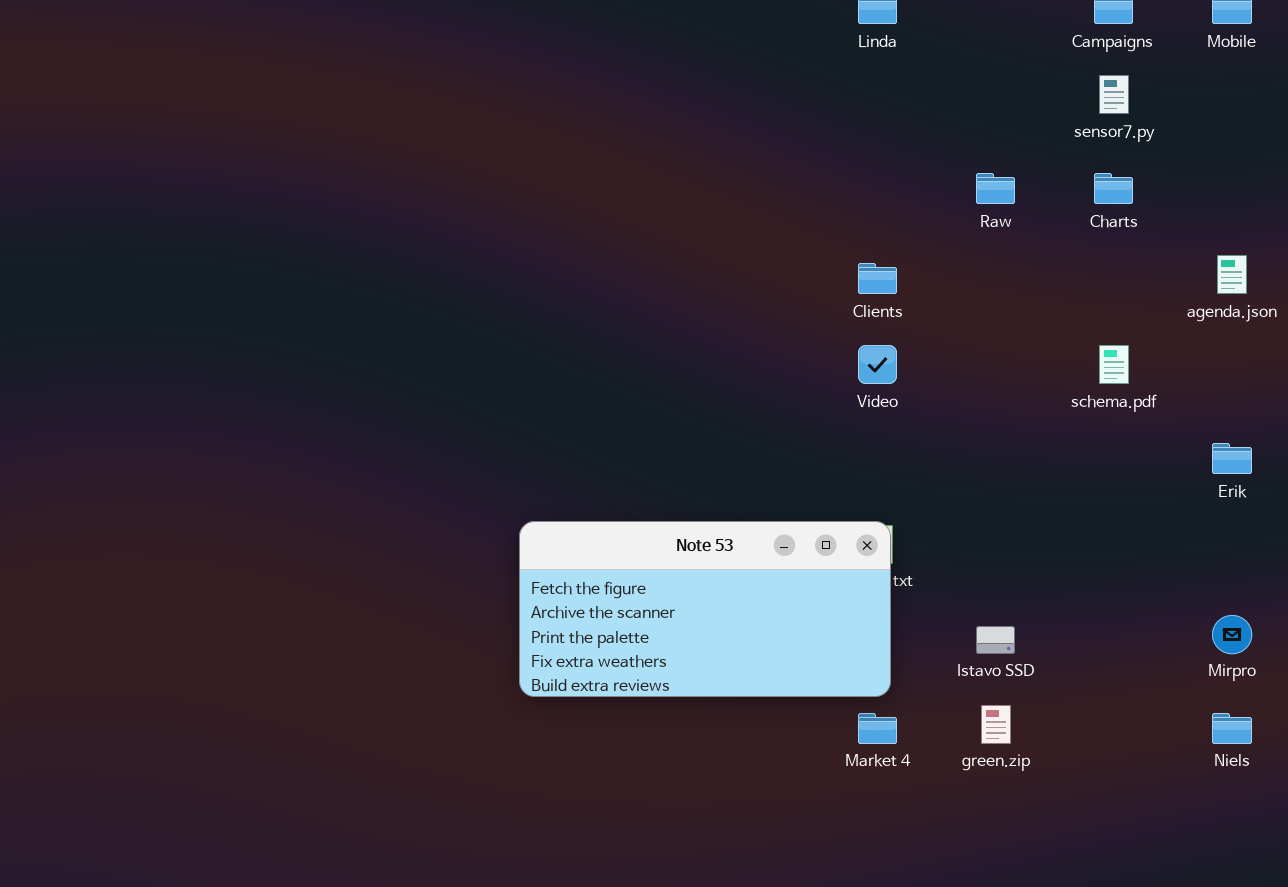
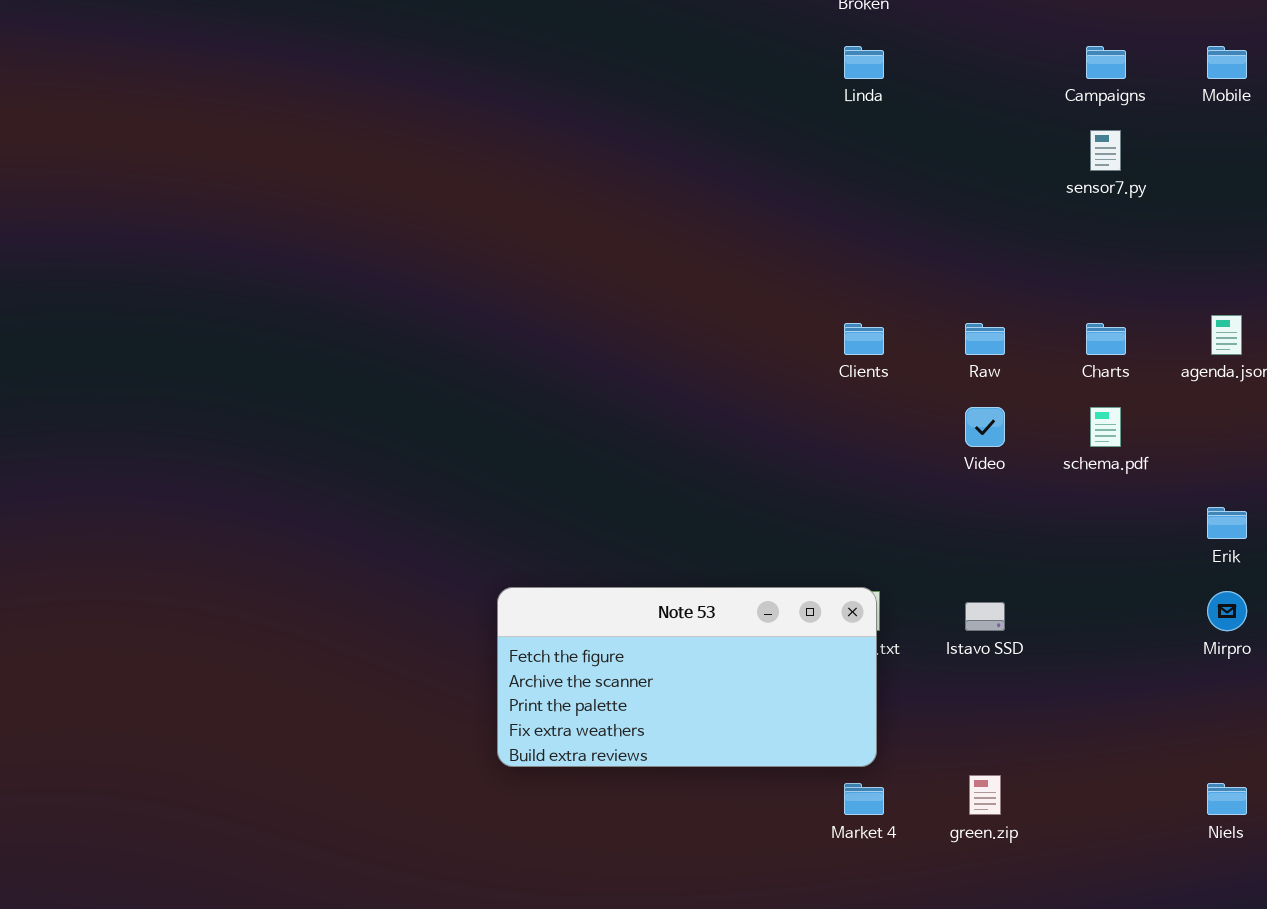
Raw: [976,173,1015,204] -> [965,323,1005,355], moved
Charts: [1094,173,1133,204] -> [1086,323,1126,355], moved
Video: [858,345,897,384] -> [965,407,1005,447], moved
Mirpro: [1212,615,1252,654] -> [1207,591,1247,631], moved
Istavo SSD: [976,626,1015,654] -> [965,602,1005,631], moved

